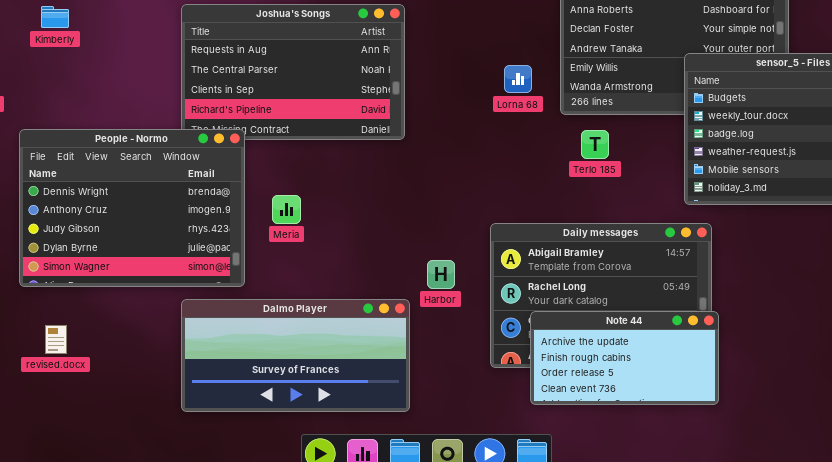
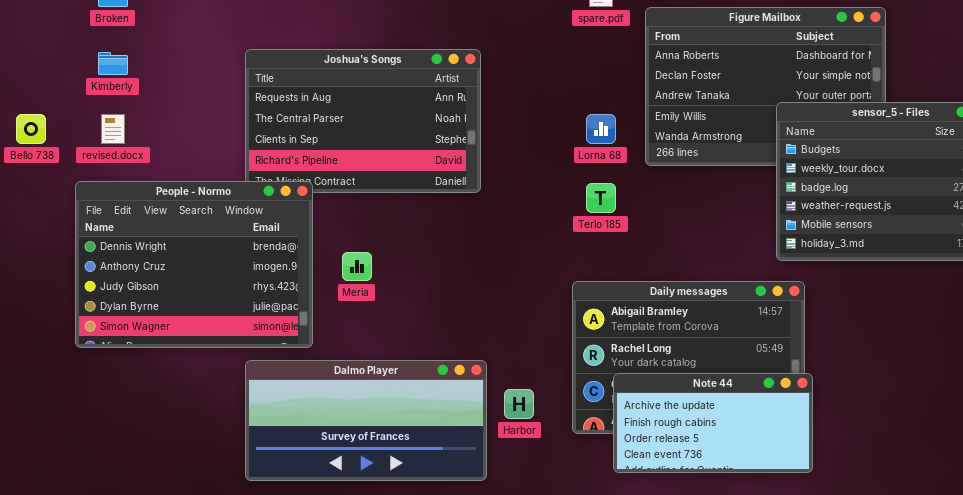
Terlo 185: [581,130,609,159] -> [586,183,616,213], moved
Harbor: [427,260,455,289] -> [504,389,534,419], moved
revised.docx: [45,325,67,354] -> [101,114,125,144], moved

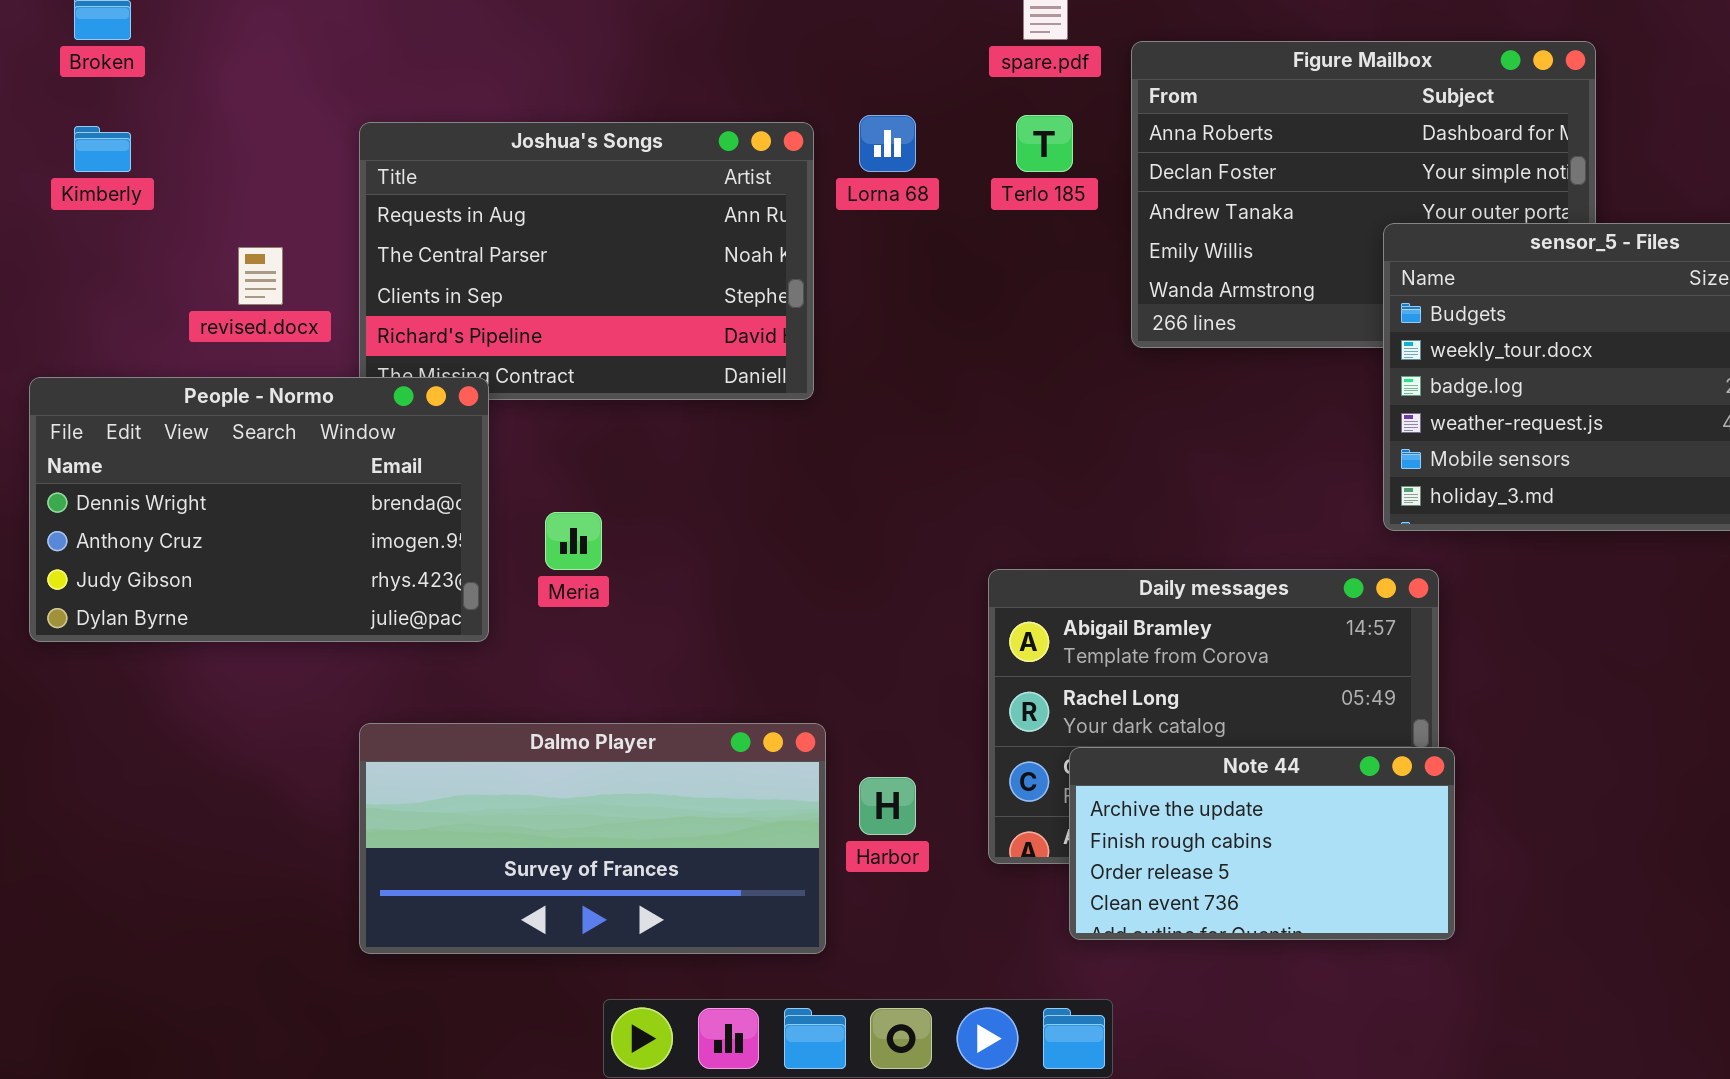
revised.docx: [101,114,125,144] -> [238,247,283,305], moved
Lorna 68: [586,114,616,144] -> [859,115,916,172], moved
People - Normo: [75,181,313,348] -> [29,377,489,642], resized
Terlo 185: [586,183,616,213] -> [1016,115,1073,172], moved

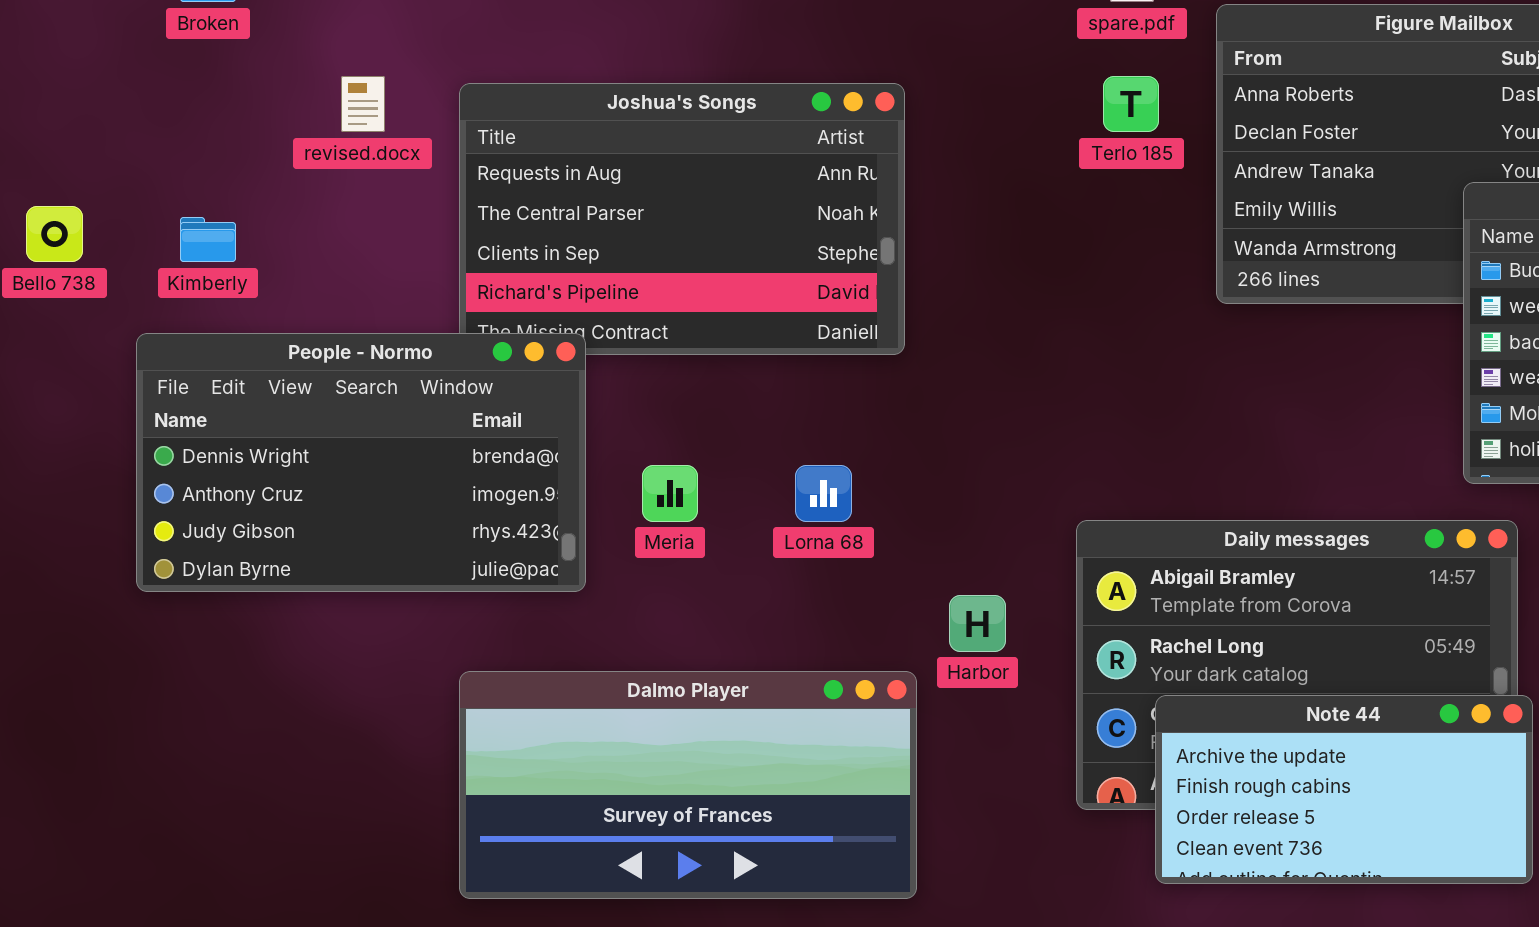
Lorna 68: [859,115,916,172] -> [795,465,852,522], moved
Kimberly: [74,126,131,172] -> [180,217,236,262], moved
revised.docx: [238,247,283,305] -> [341,76,385,132], moved
Harbor: [859,777,916,835] -> [949,595,1006,652], moved

